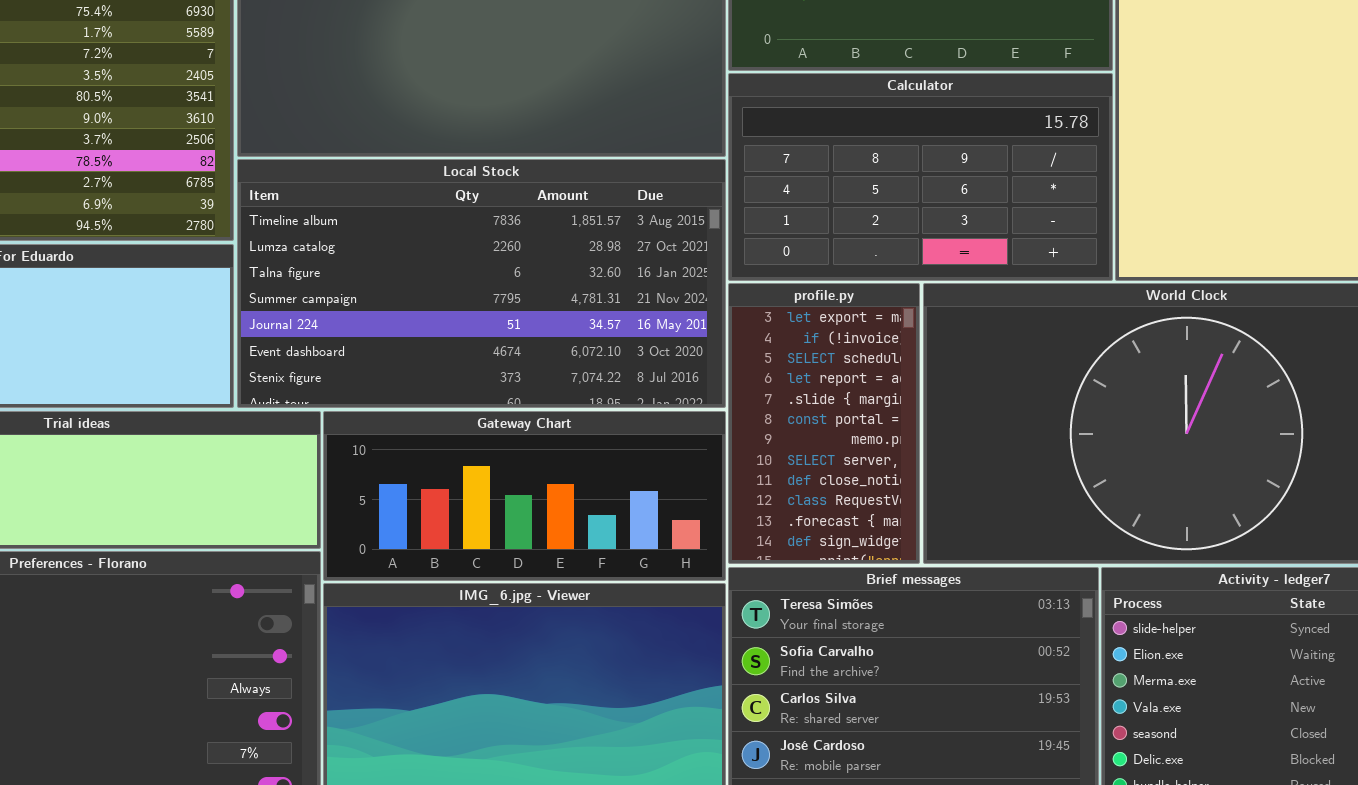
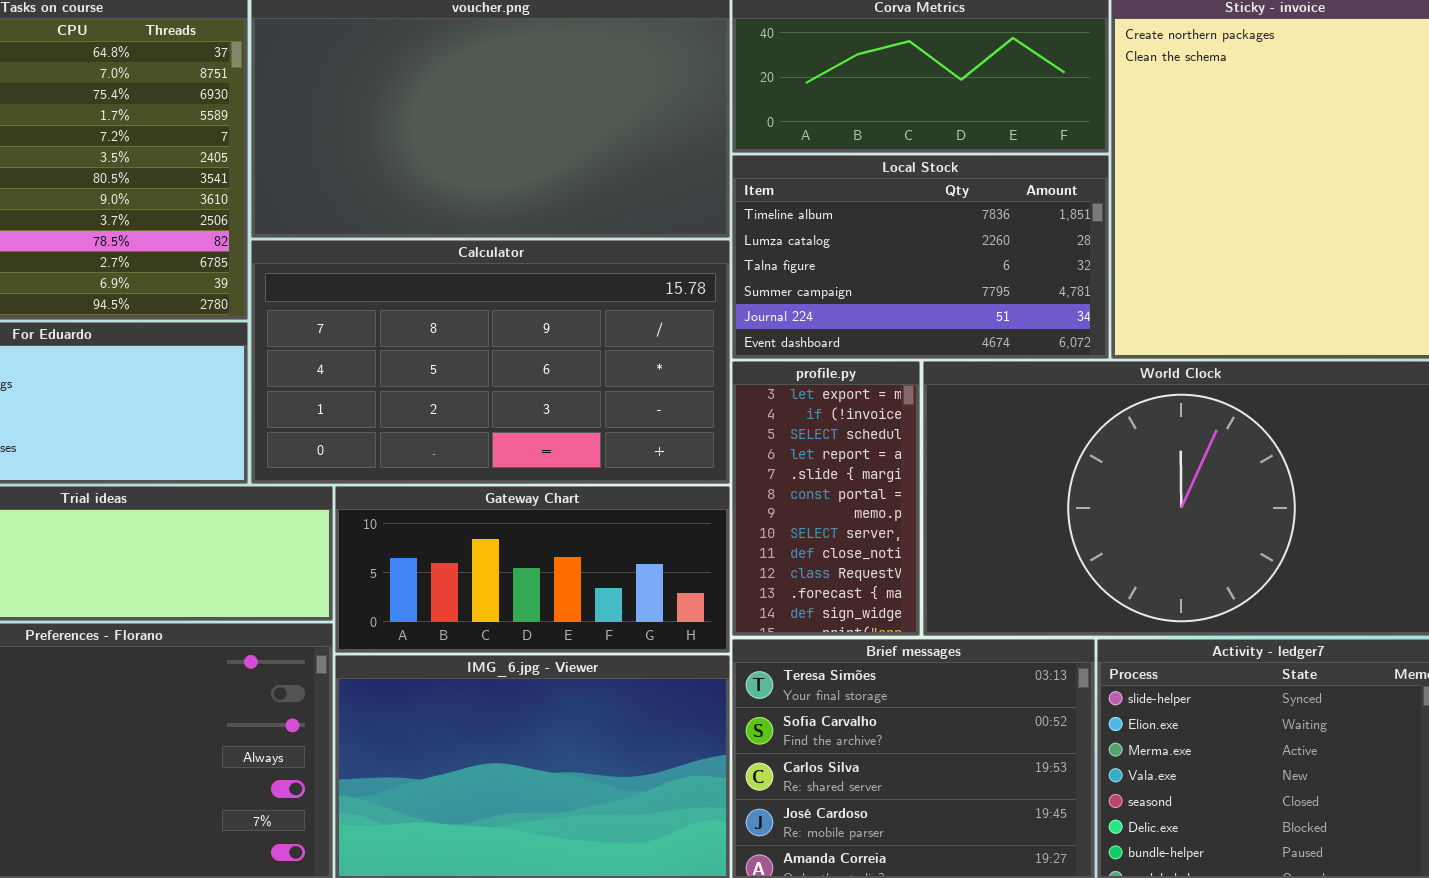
Calculator: [728,73,1113,281] -> [251,240,730,484], moved, resized
Local Stock: [237,159,726,408] -> [732,155,1109,359], moved, resized

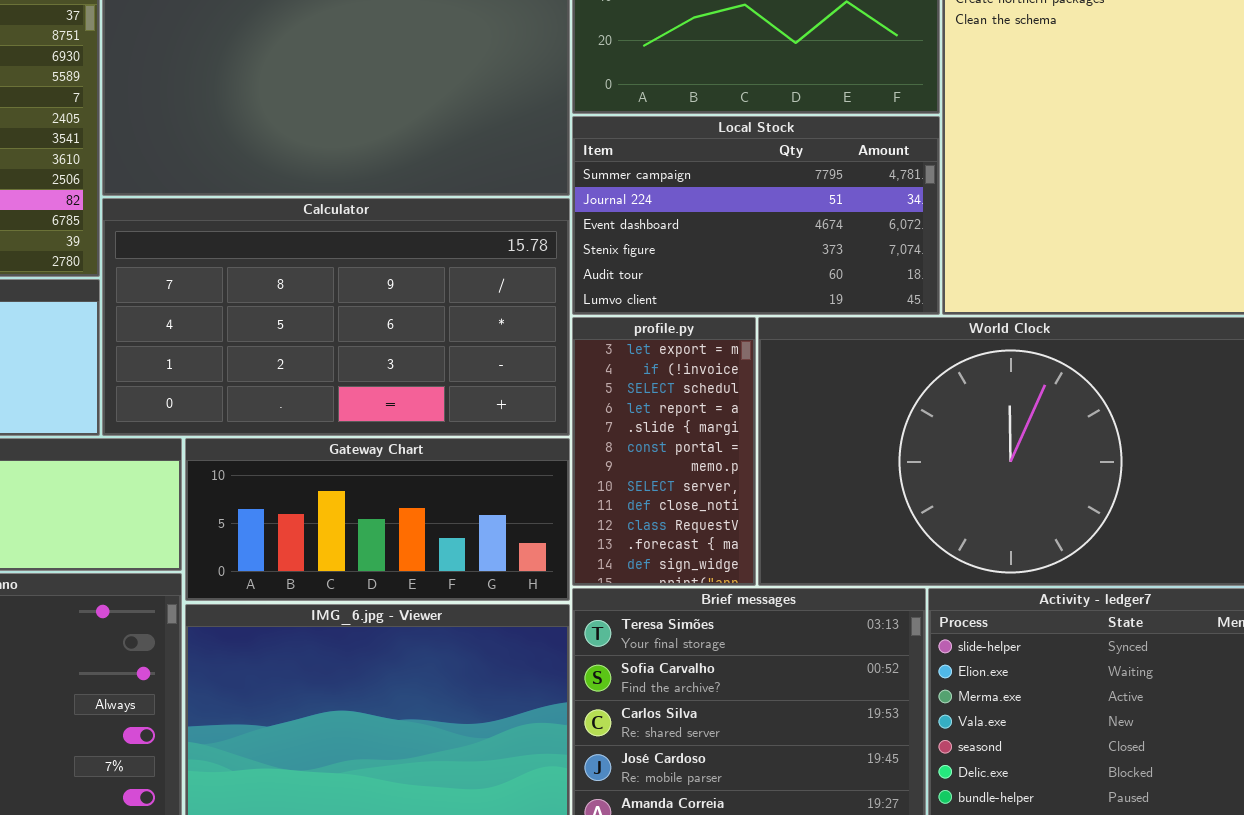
Local Stock: [732,155,1109,359] -> [572,116,940,315], scrolled down 3 rows

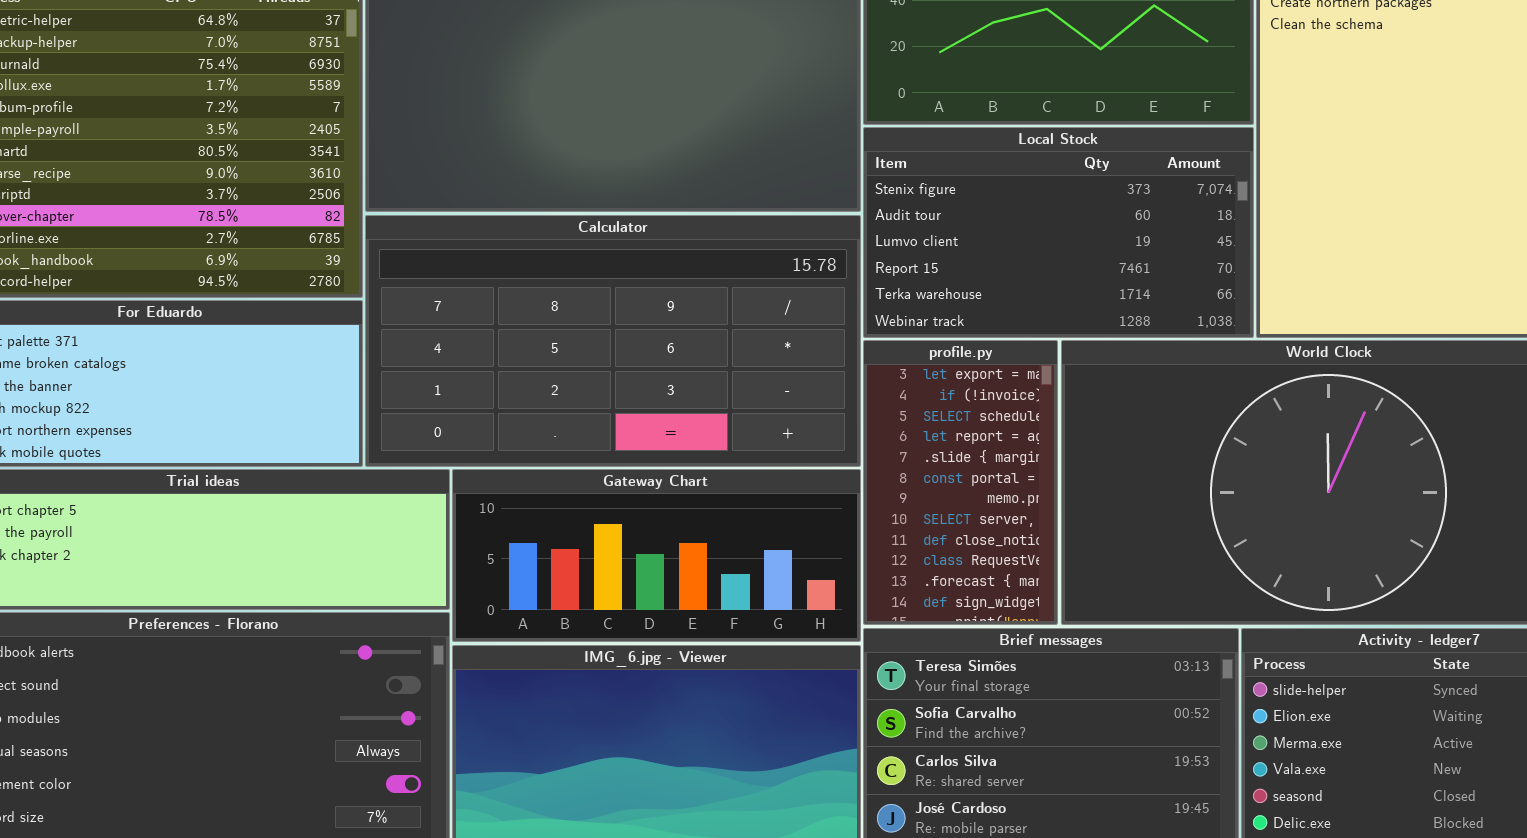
Local Stock: [572,116,940,315] -> [863,127,1254,338], scrolled down 3 rows

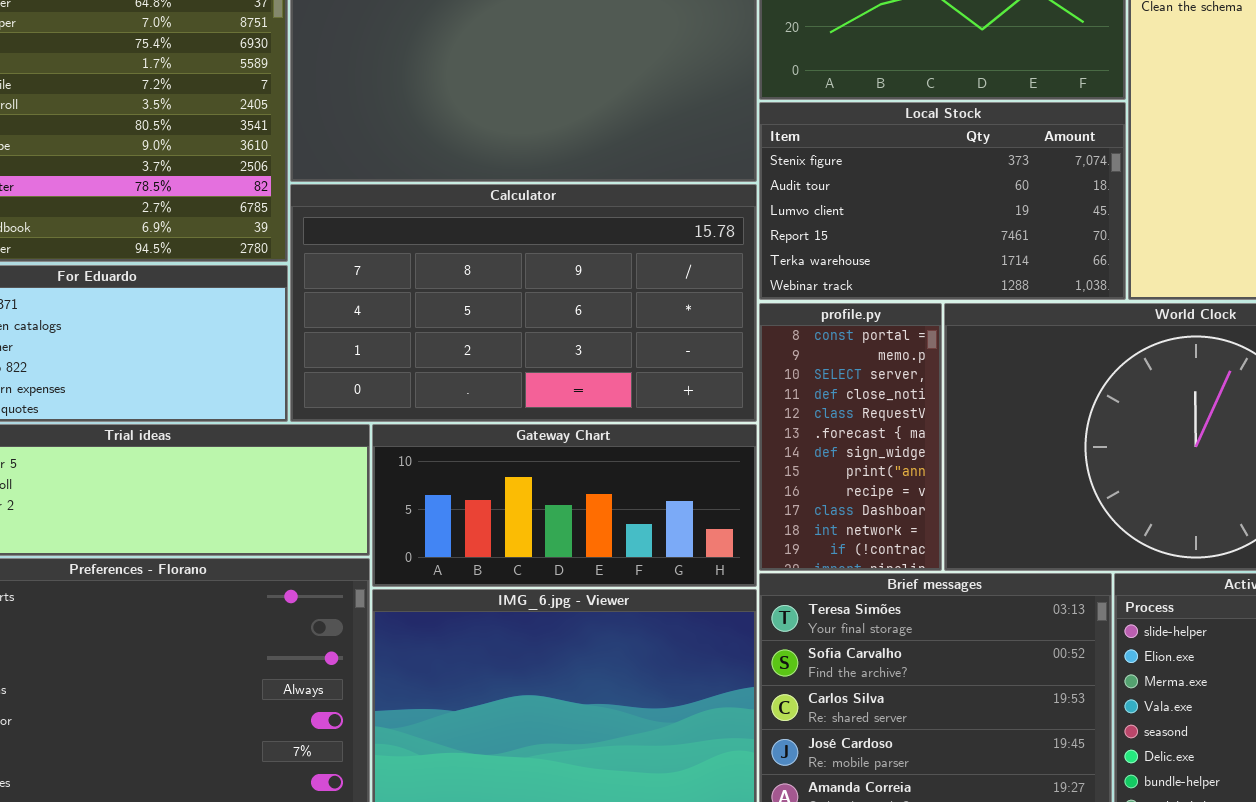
profile.py: [863,340,1058,625] -> [759,303,942,571], scrolled down 5 rows

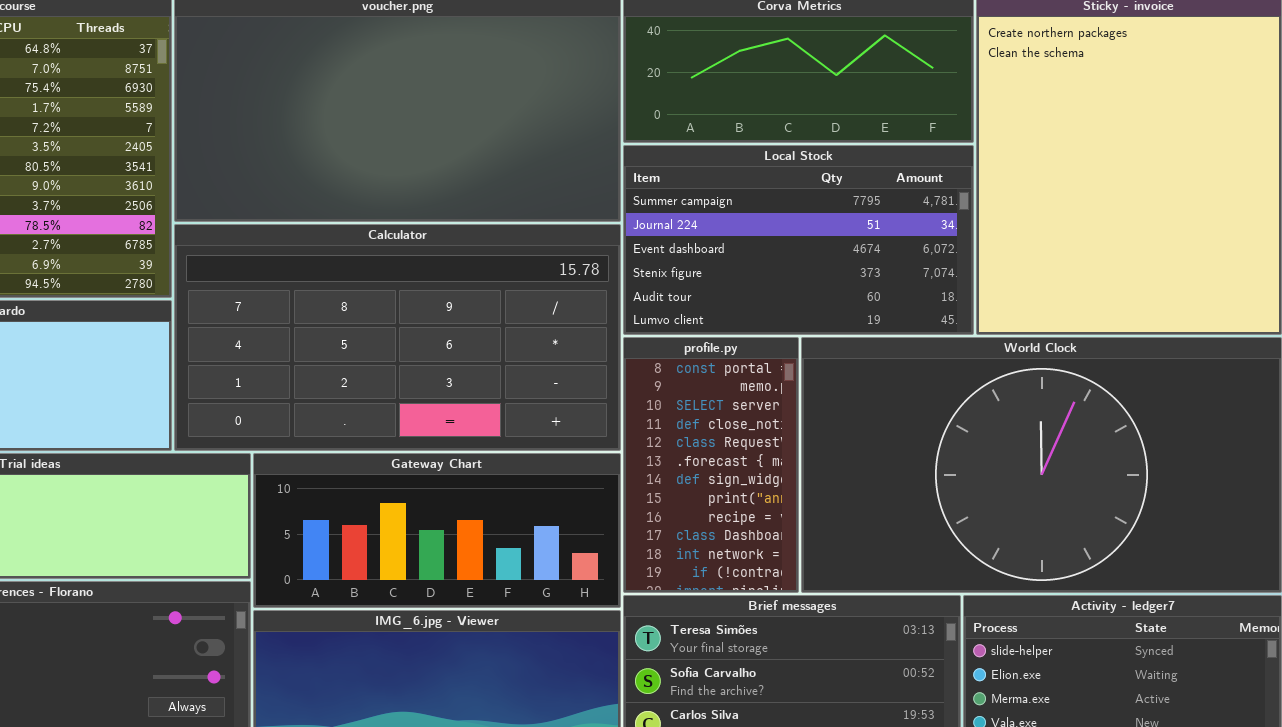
Local Stock: [759,102,1126,300] -> [623,145,974,335], scrolled up 3 rows

